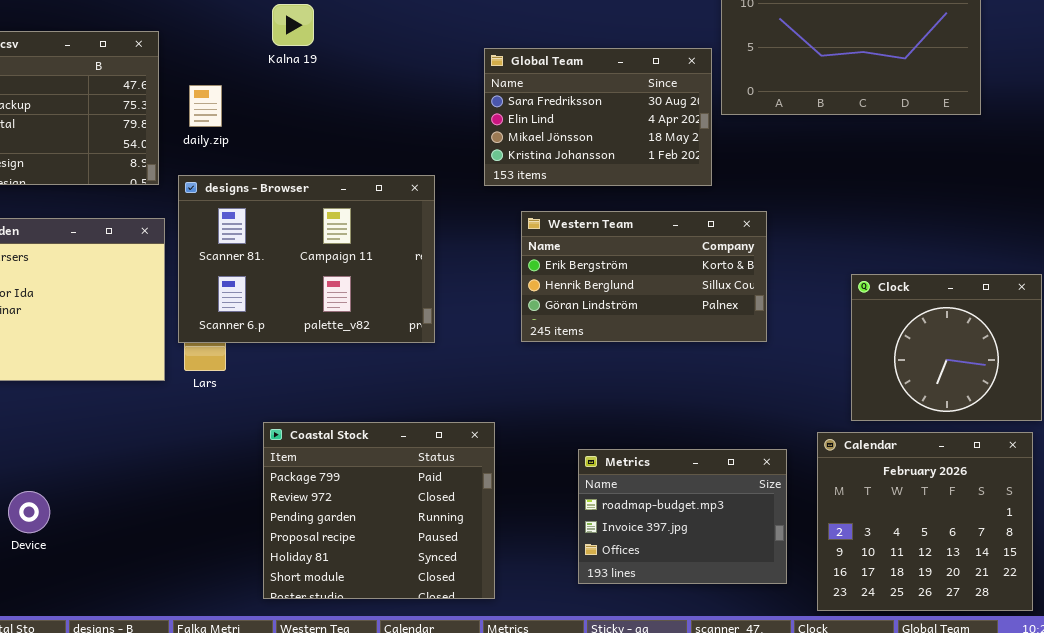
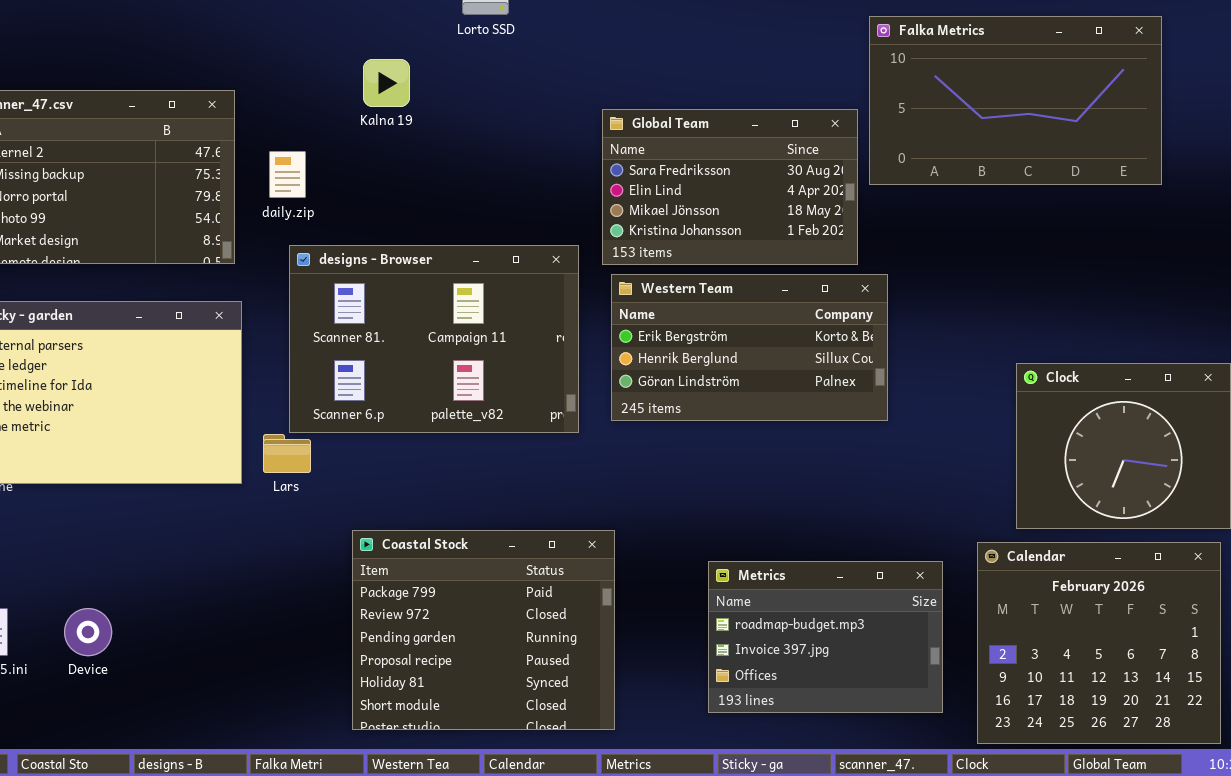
designs - Browser: [178,175,435,343] -> [289,245,579,433], moved
Western Team: [521,211,767,342] -> [611,274,888,421], moved

